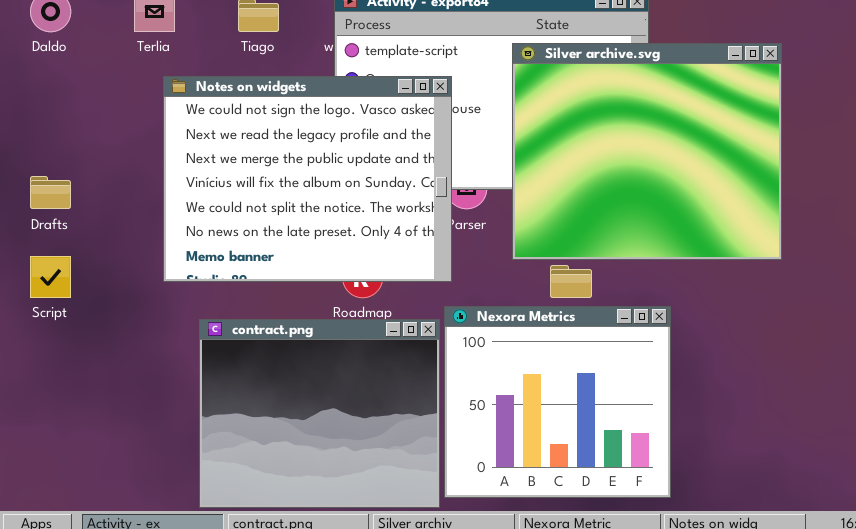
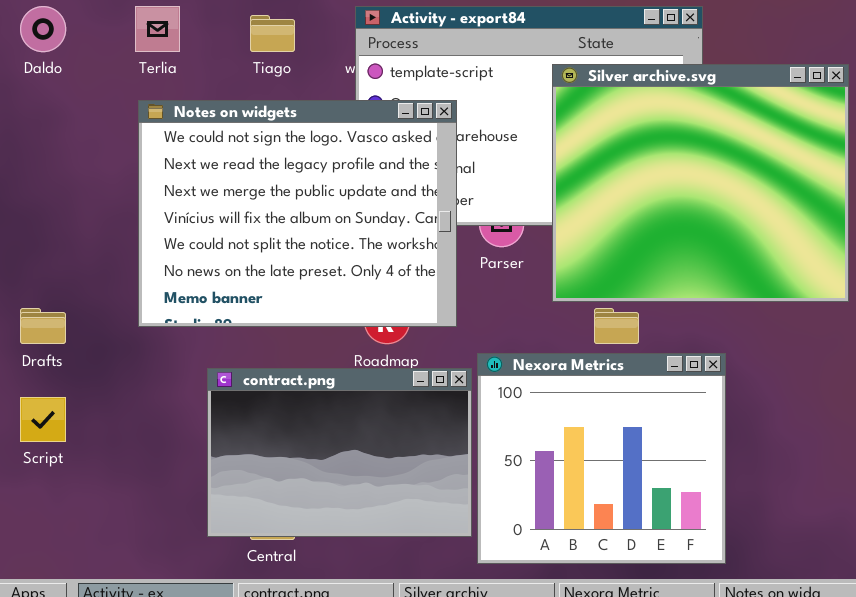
Notes on widgets: [163,76,452,282] -> [138,100,457,327], moved
Drafts: [30,176,71,209] -> [20,308,66,344], moved
Script: [30,256,71,298] -> [20,397,66,442], moved
contract.png: [199,319,440,508] -> [207,368,472,537], resized

